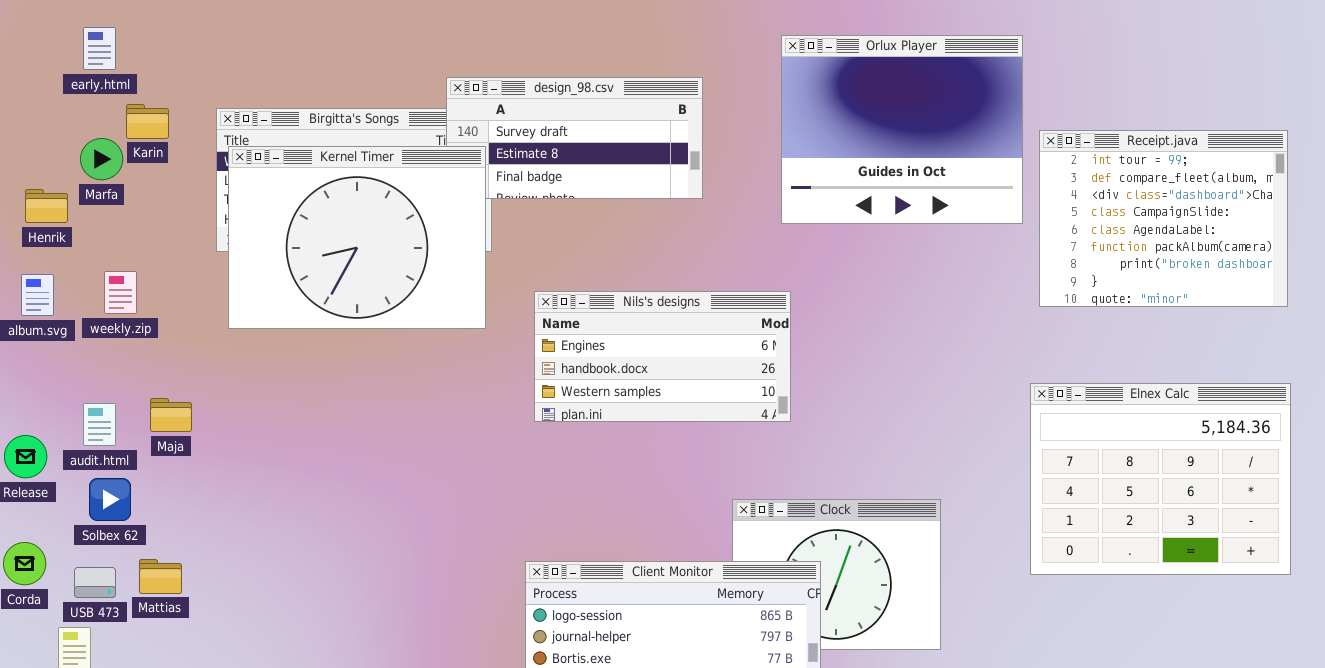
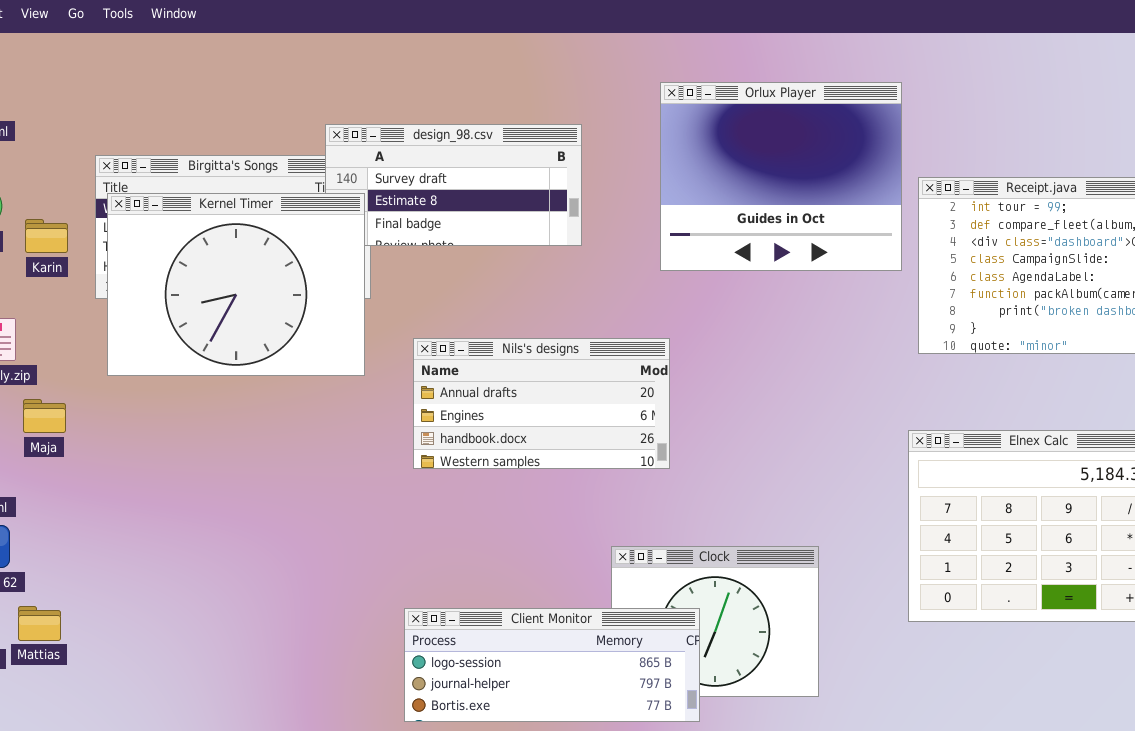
Karin: [126,104,169,139] -> [25,219,68,253], moved
Nils's designs: [534,291,791,422] -> [413,338,670,469], scrolled up 1 row
Maja: [150,398,192,432] -> [23,399,66,433], moved

